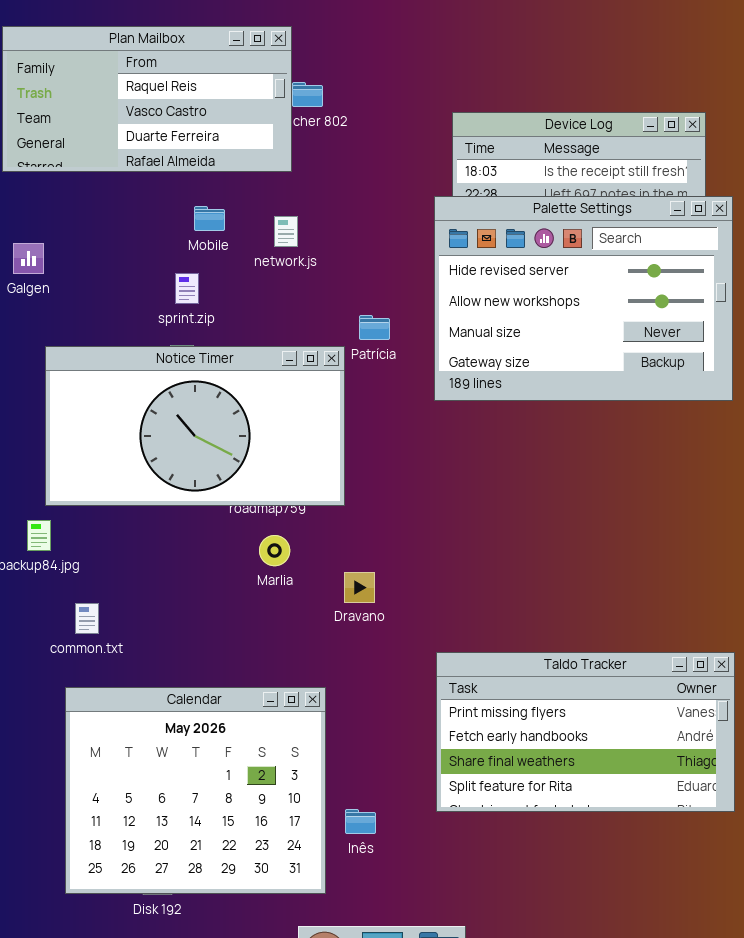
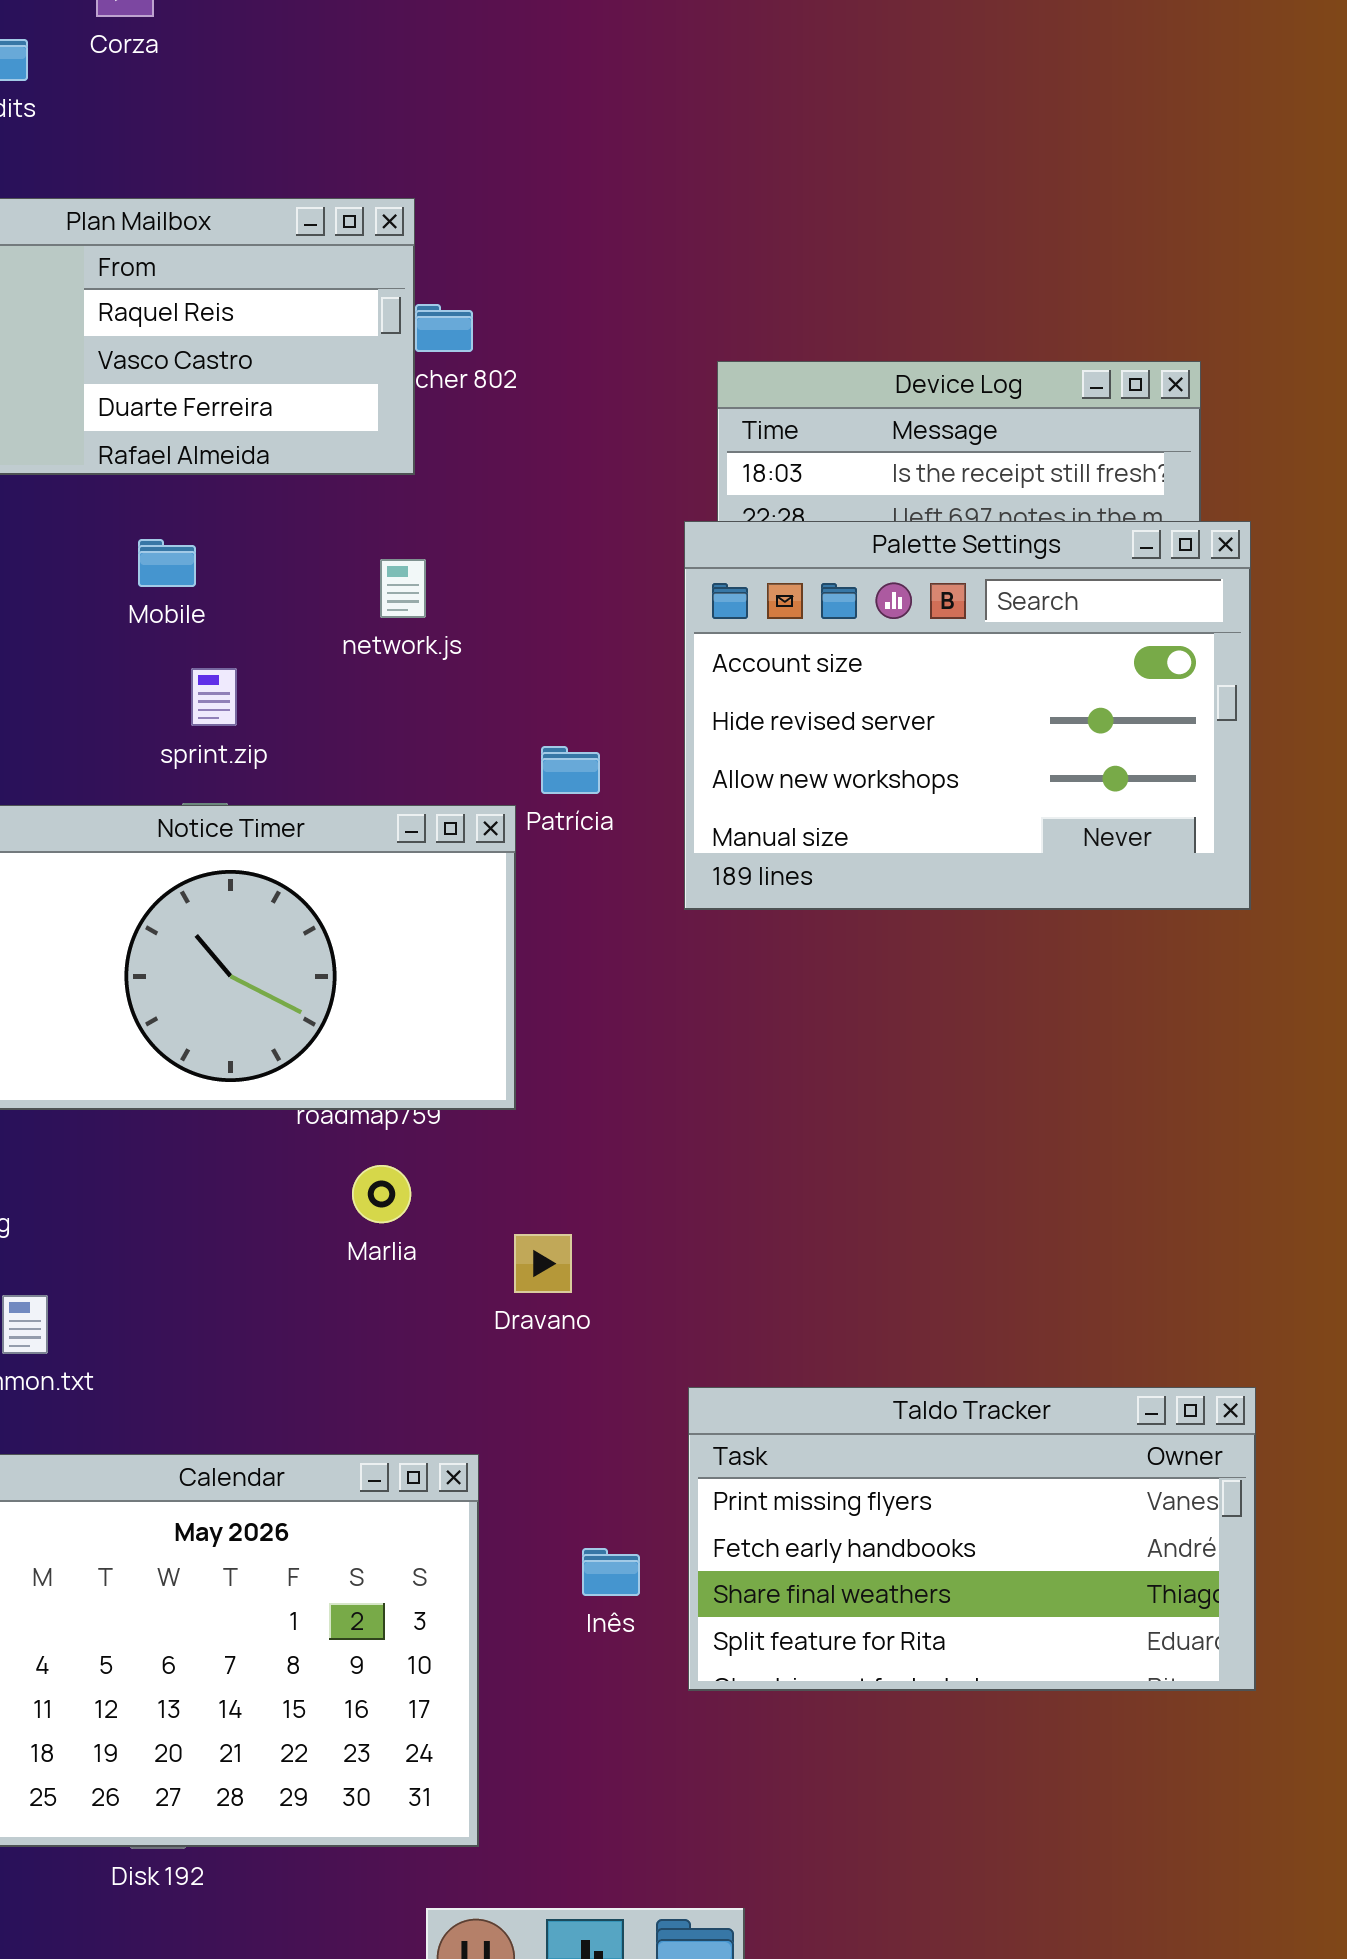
Palette Settings: [434,196,733,401] -> [684,521,1251,910], scrolled up 1 row
Mobile: [194,206,225,231] -> [138,539,196,587], moved
Inês: [345,809,376,834] -> [582,1548,640,1596], moved

